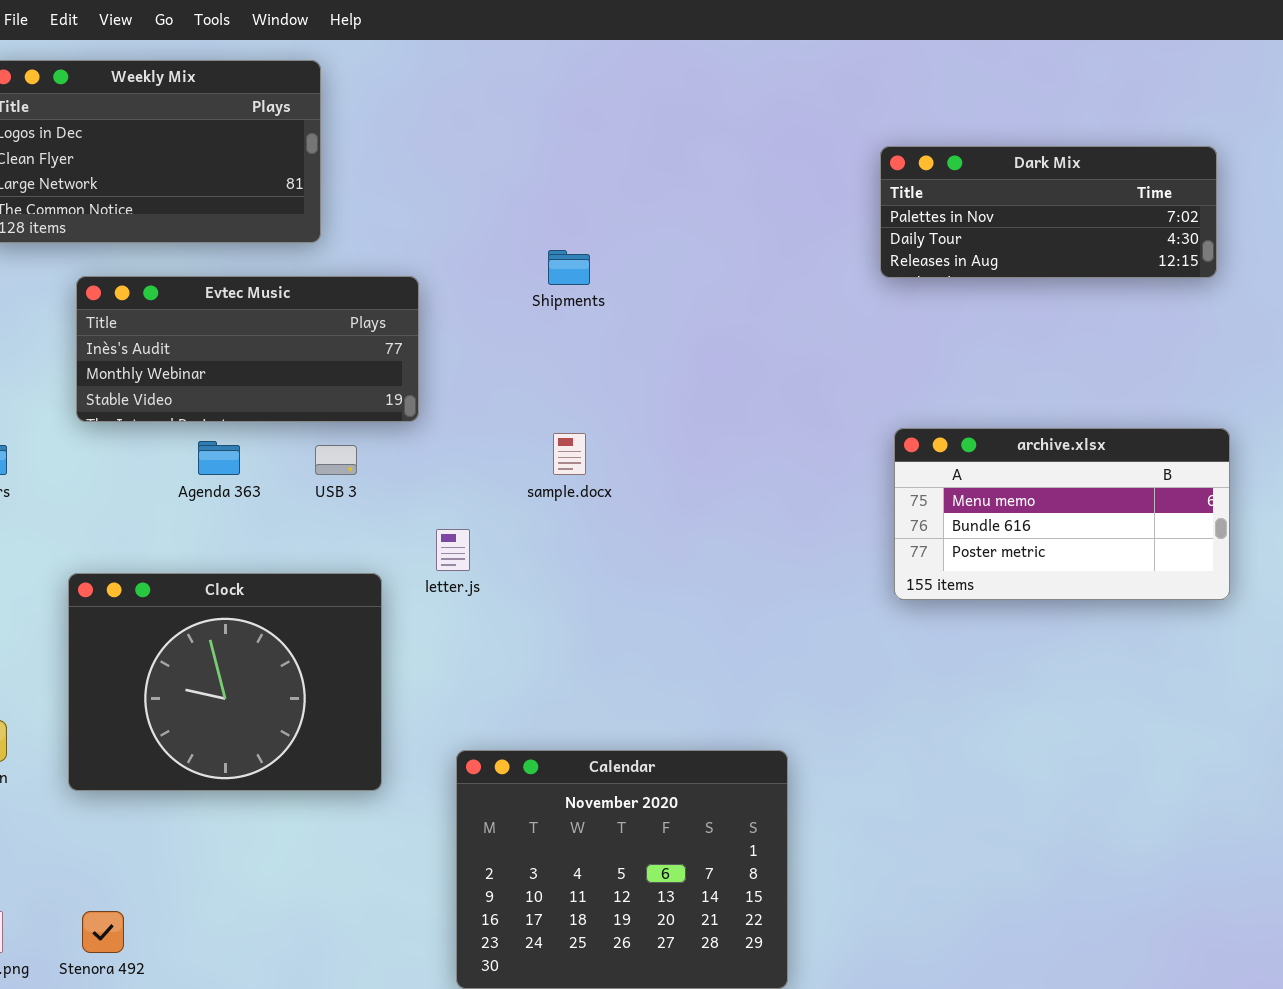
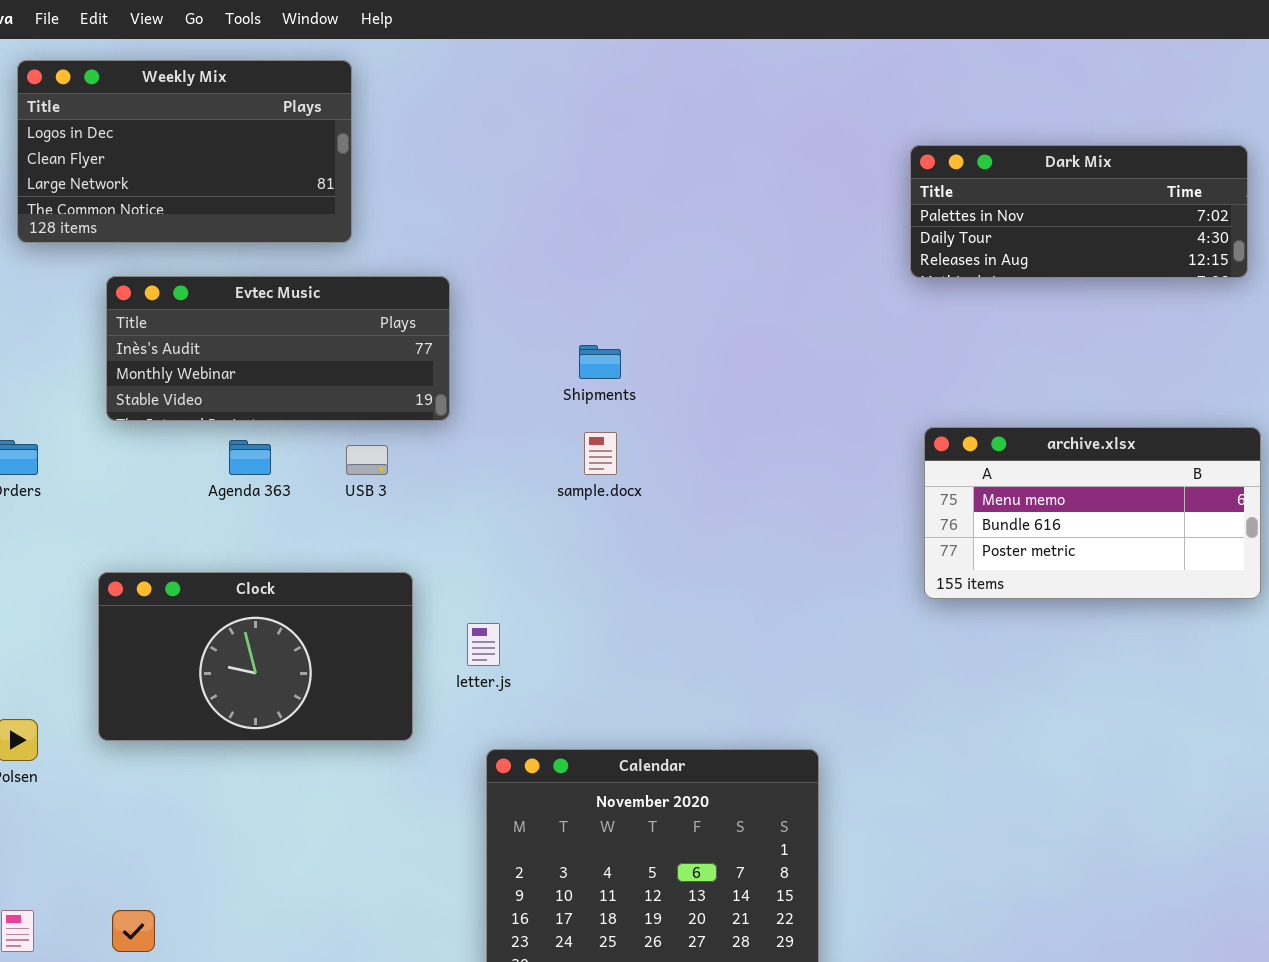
Shipments: [548,250,590,285] -> [579,345,621,379], moved
letter.js: [436,529,470,571] -> [467,623,500,666], moved
Clock: [68,573,382,791] -> [98,572,413,741], resized

